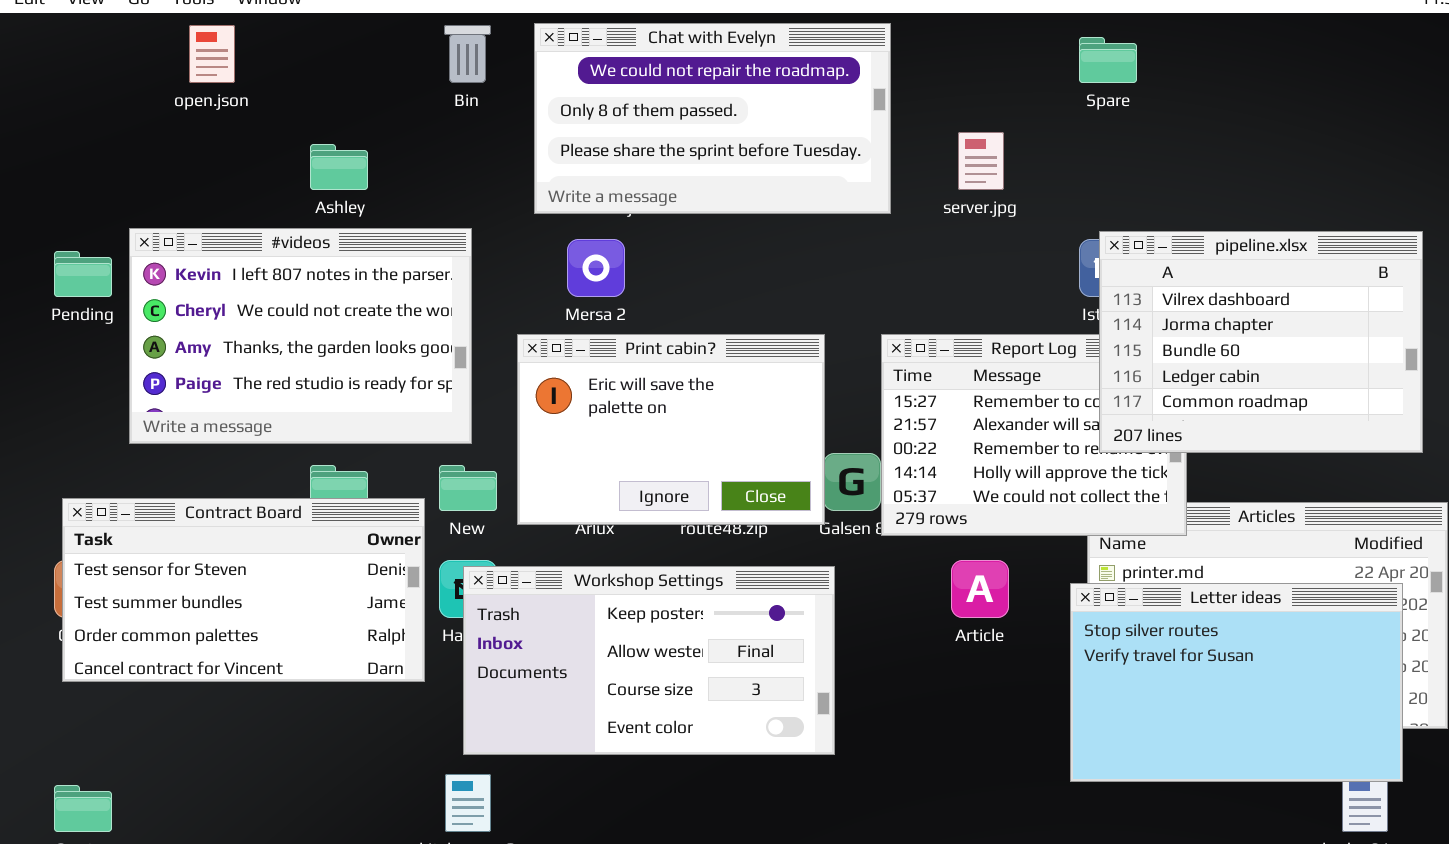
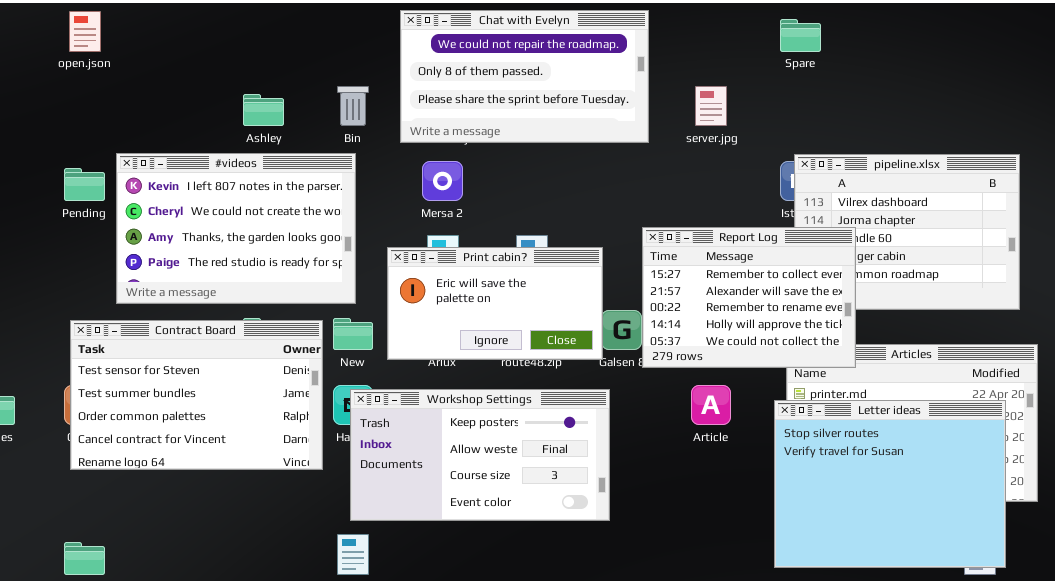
open.json: [189,25,235,83] -> [69,11,101,52], moved
Bin: [444,25,491,83] -> [337,86,369,126], moved
Print cabin?: [517,334,825,525] -> [387,247,603,360], resized
Report Log: [881,334,1187,536] -> [642,227,856,368], raised
Contract Board: [62,498,425,682] -> [70,320,323,470], resized
Letter ideas: [1070,583,1403,782] -> [774,400,1006,568], resized

